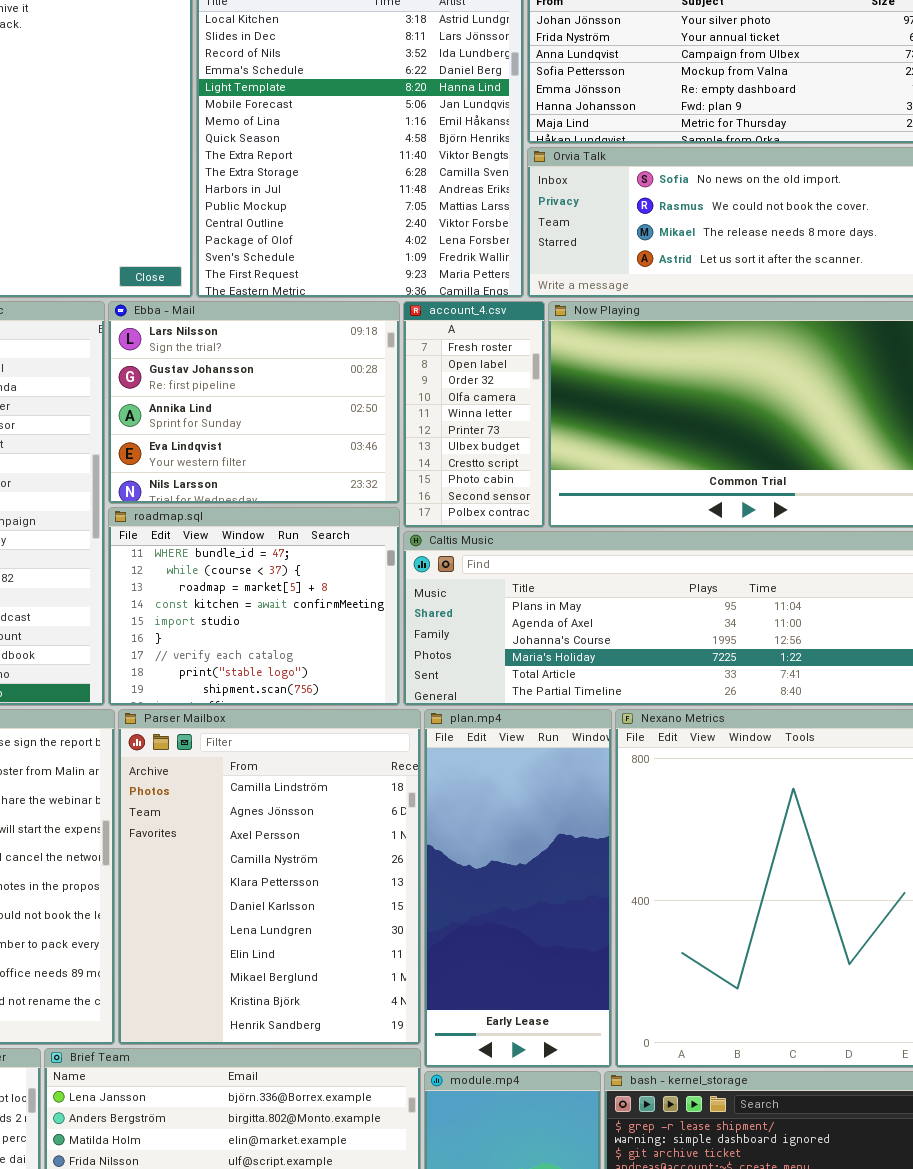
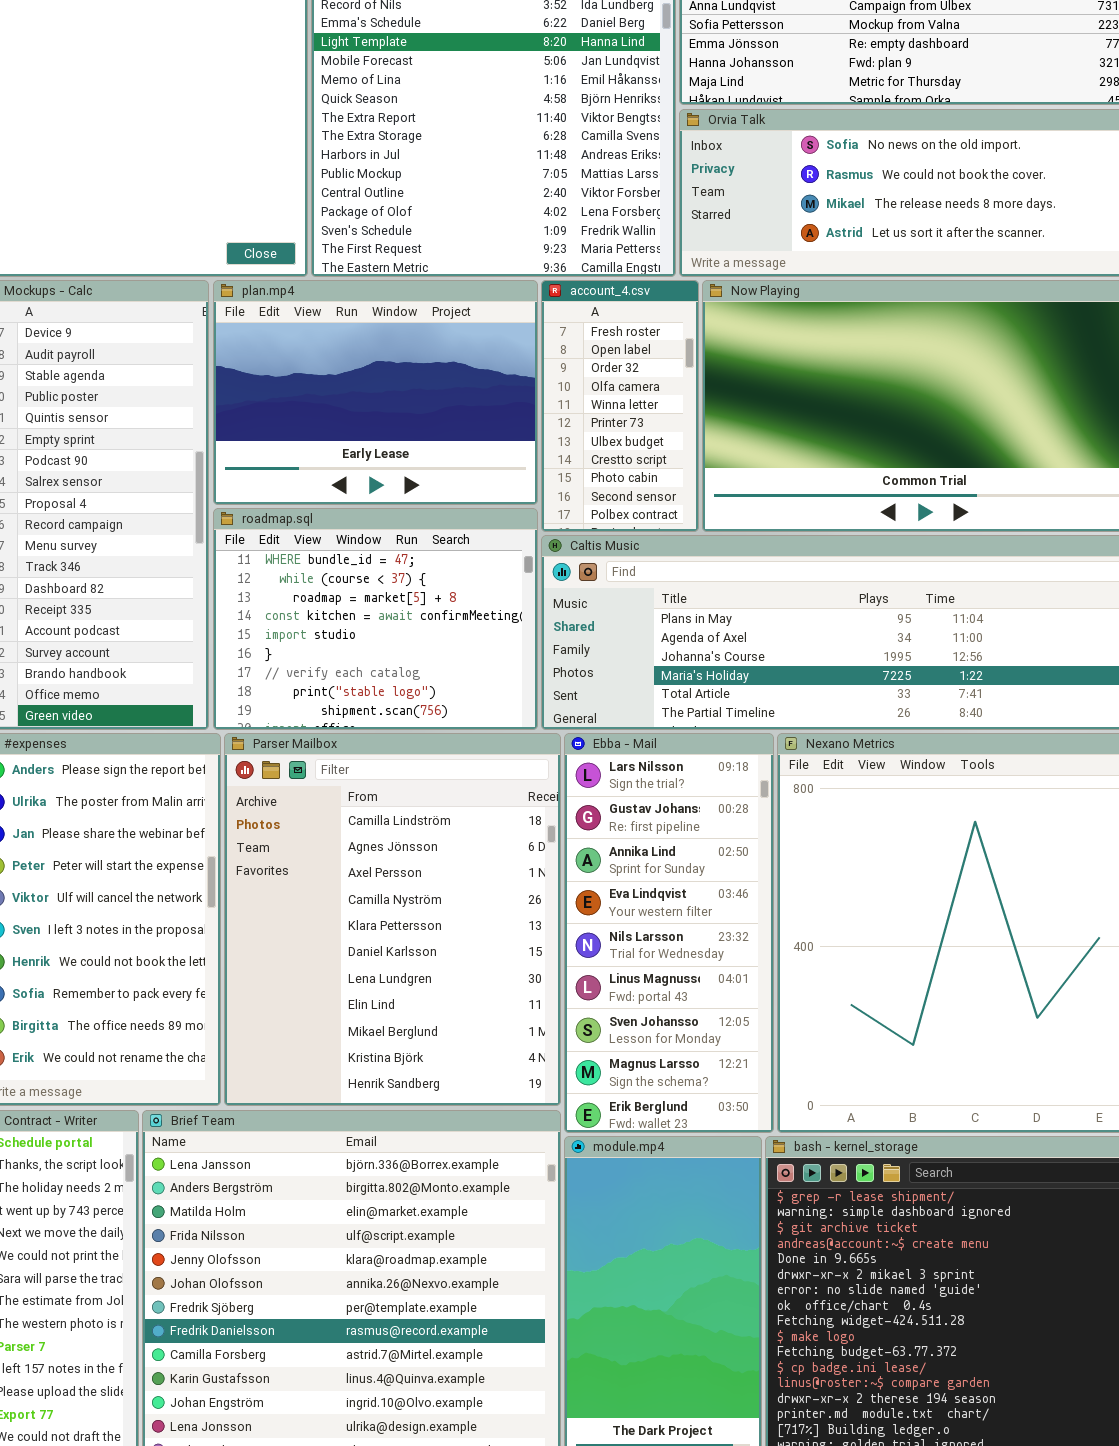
Ebba - Mail: [108,301,400,504] -> [564,733,774,1133], moved, resized
plan.mp4: [424,709,612,1068] -> [213,280,538,505], moved, resized

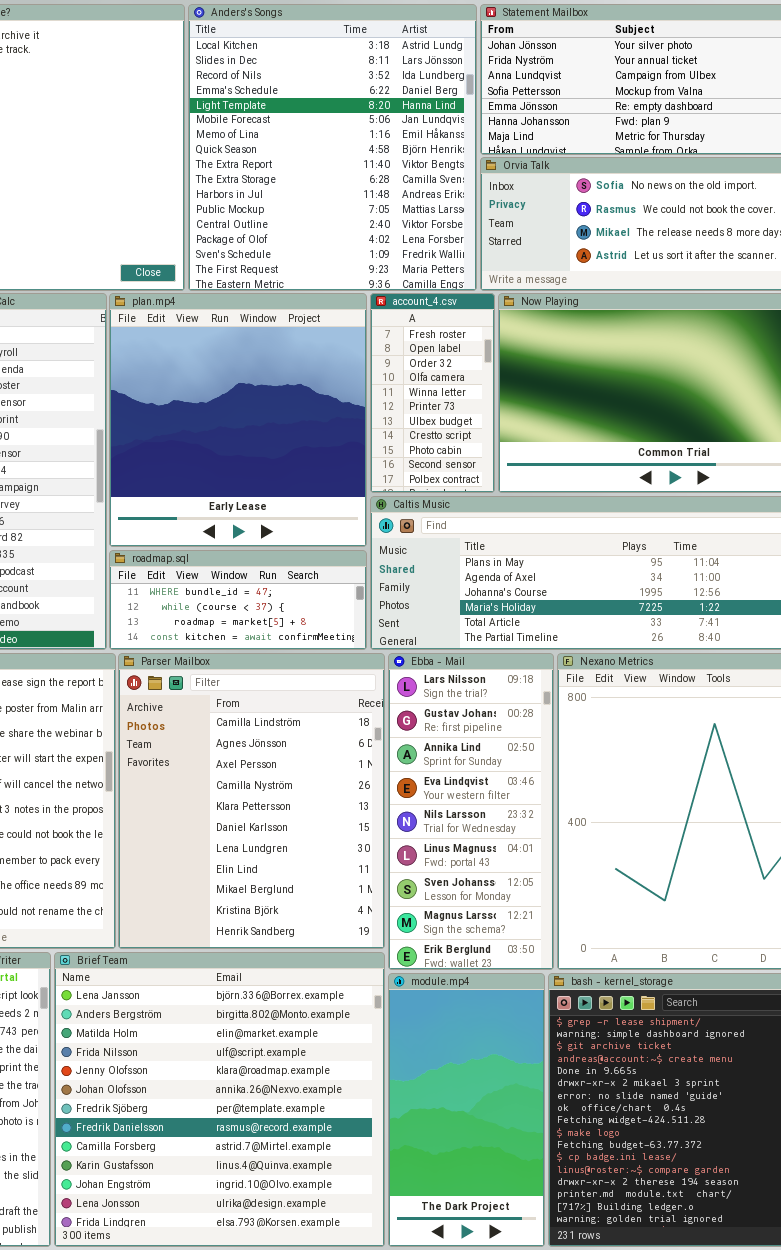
plan.mp4: [213,280,538,505] -> [109,293,367,547], resized
roadmap.sql: [213,508,538,730] -> [109,550,367,650], resized

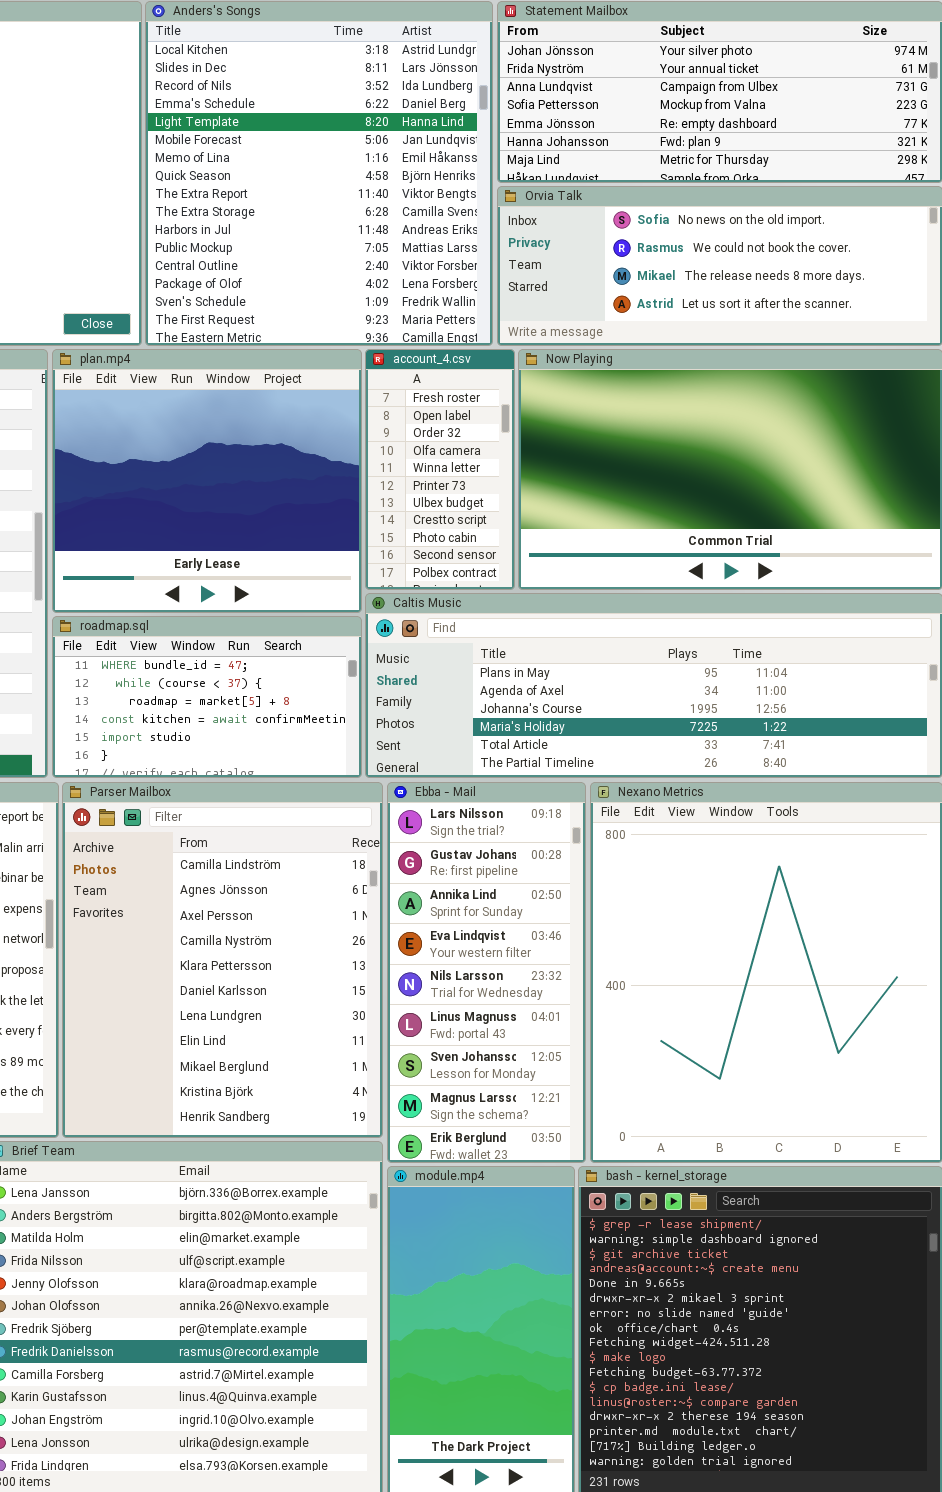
plan.mp4: [109,293,367,547] -> [52,349,362,613], resized
roadmap.sql: [109,550,367,650] -> [52,616,362,778], resized

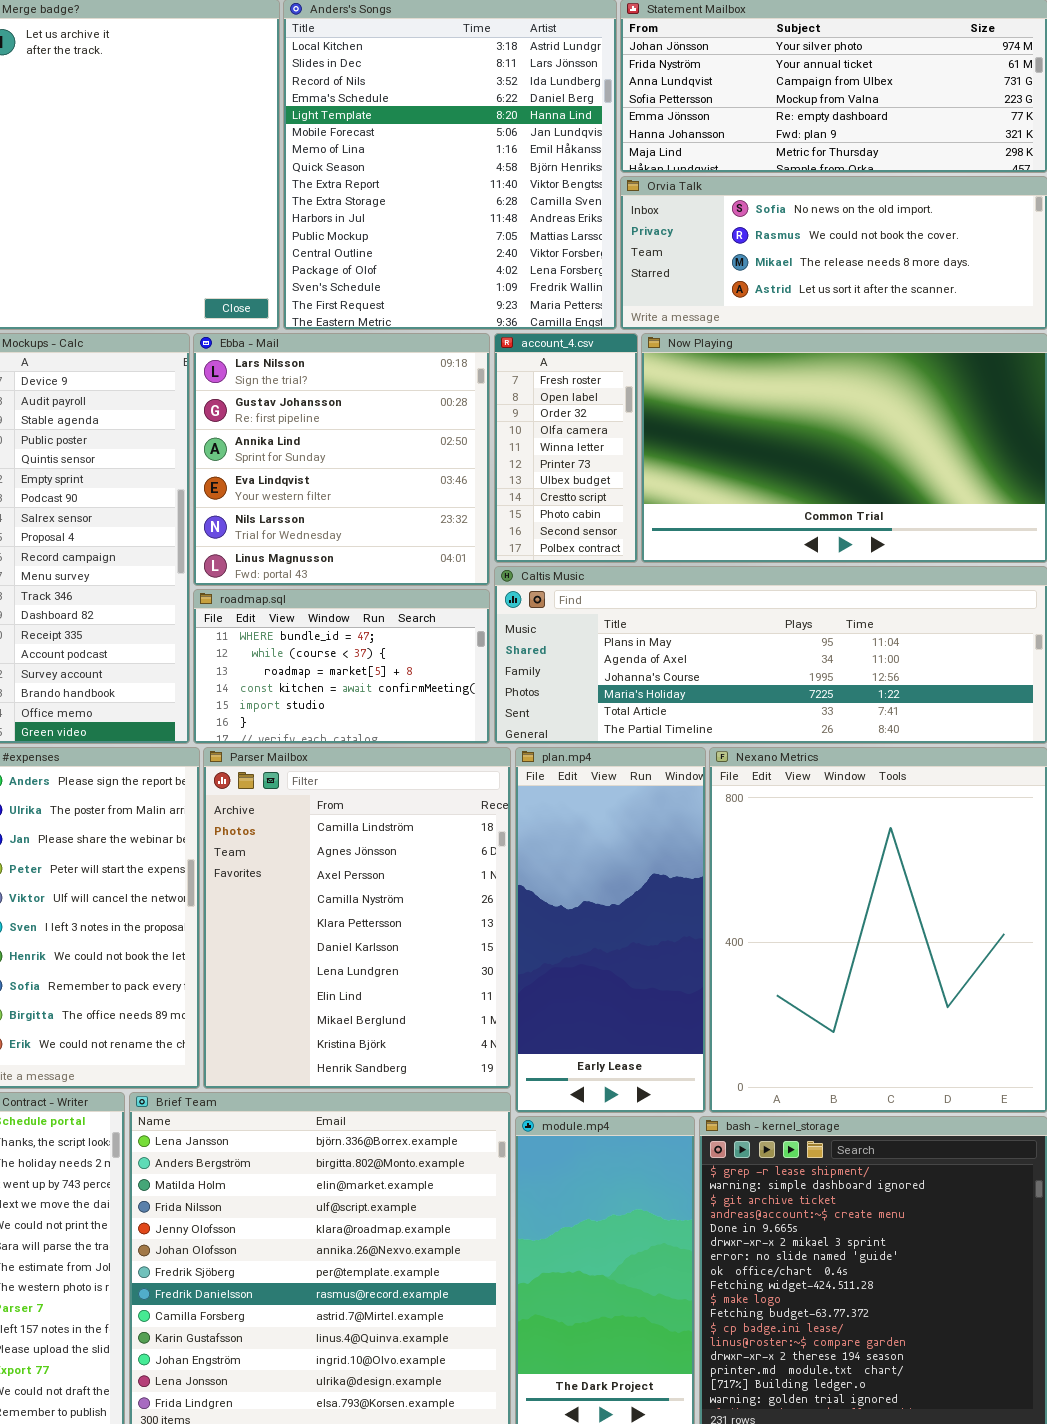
plan.mp4: [52,349,362,613] -> [515,747,706,1113], moved, resized
Ebba - Mail: [387,782,586,1163] -> [193,333,490,586], moved, resized

